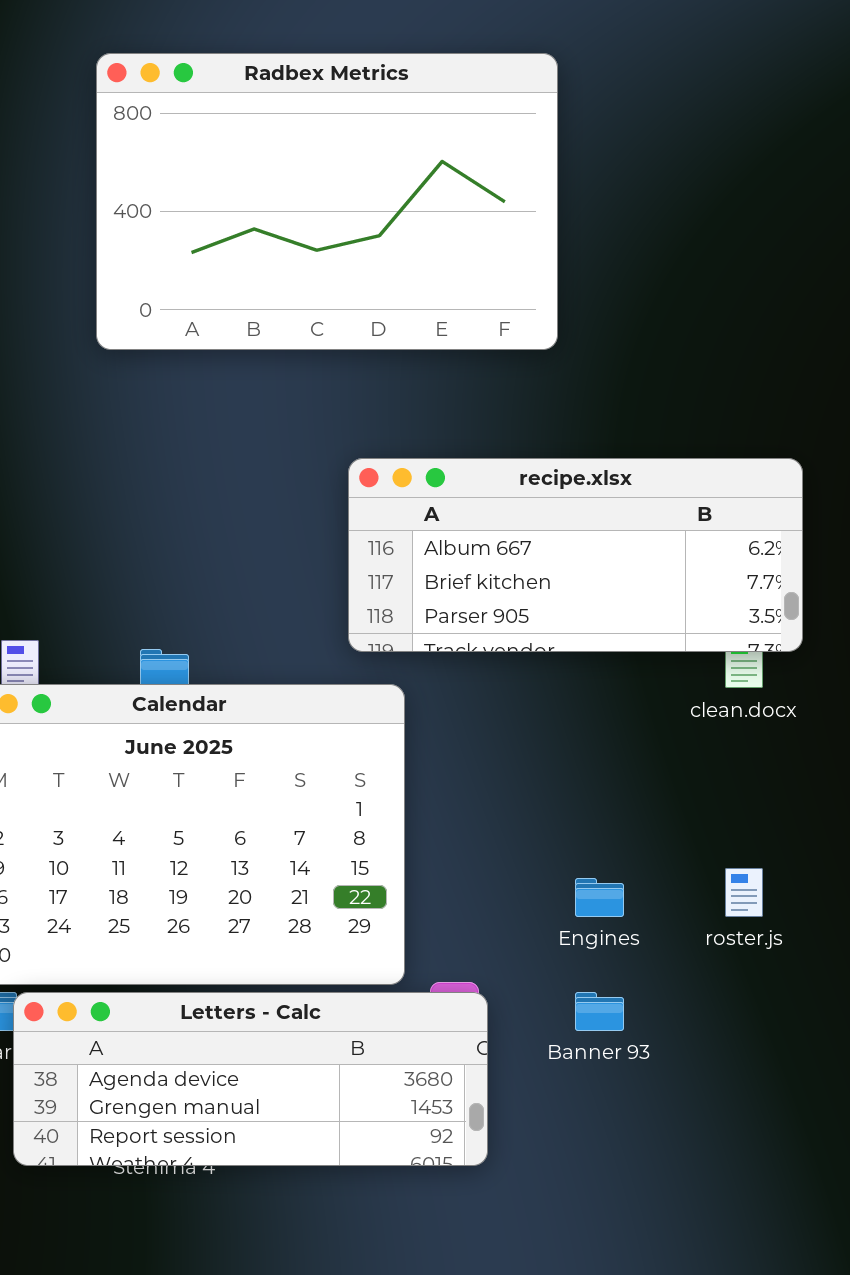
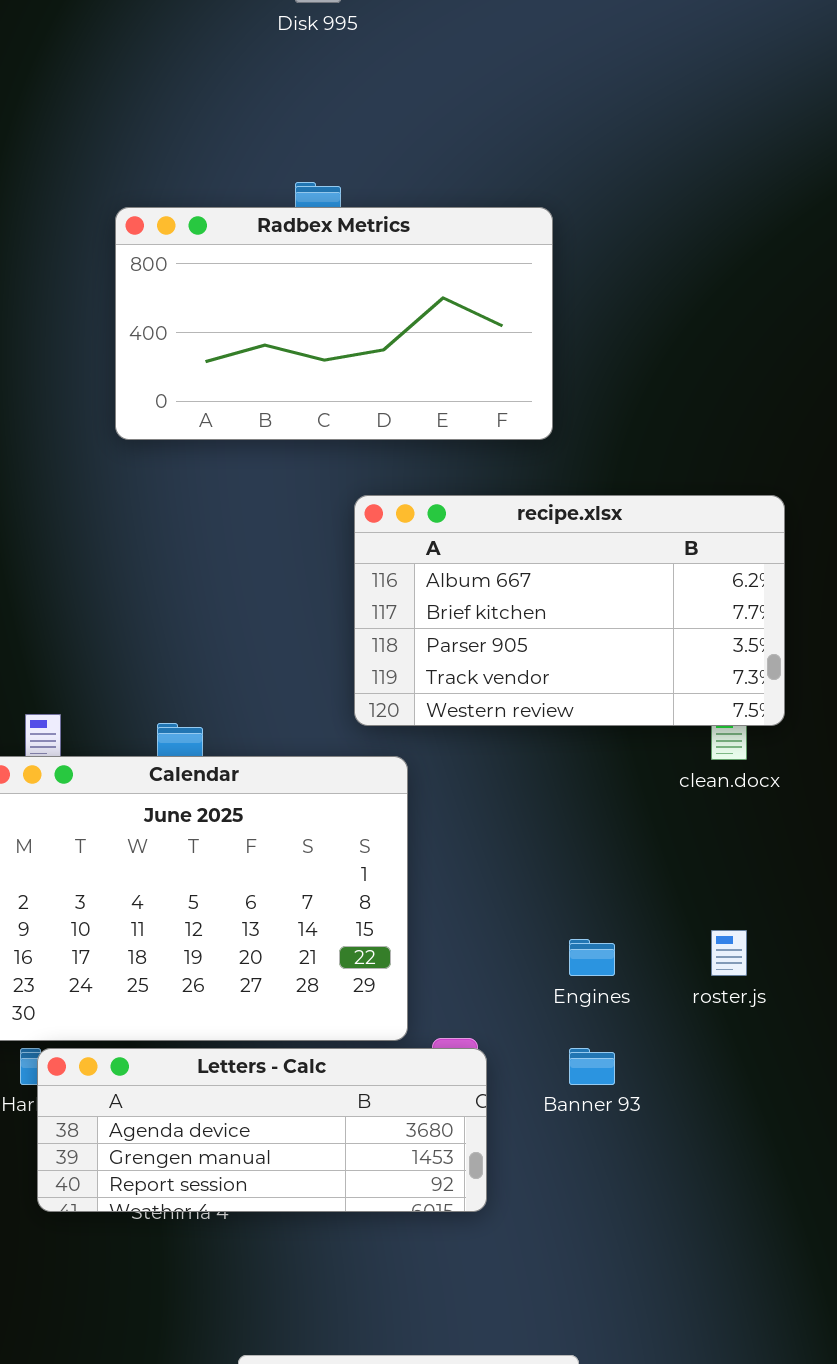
Radbex Metrics: [96,53,558,350] -> [115,207,553,440], resized
recipe.xlsx: [348,458,803,652] -> [354,495,785,726], resized

